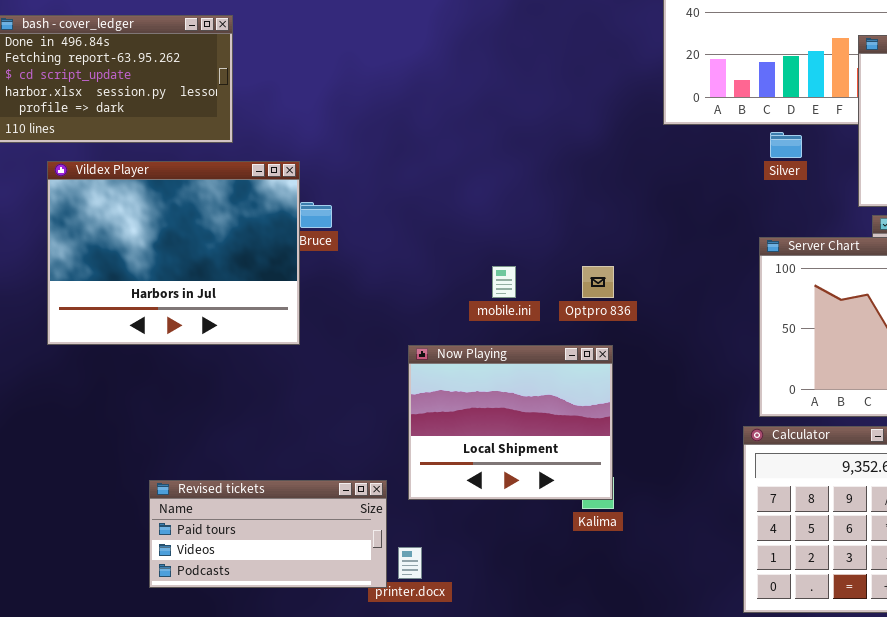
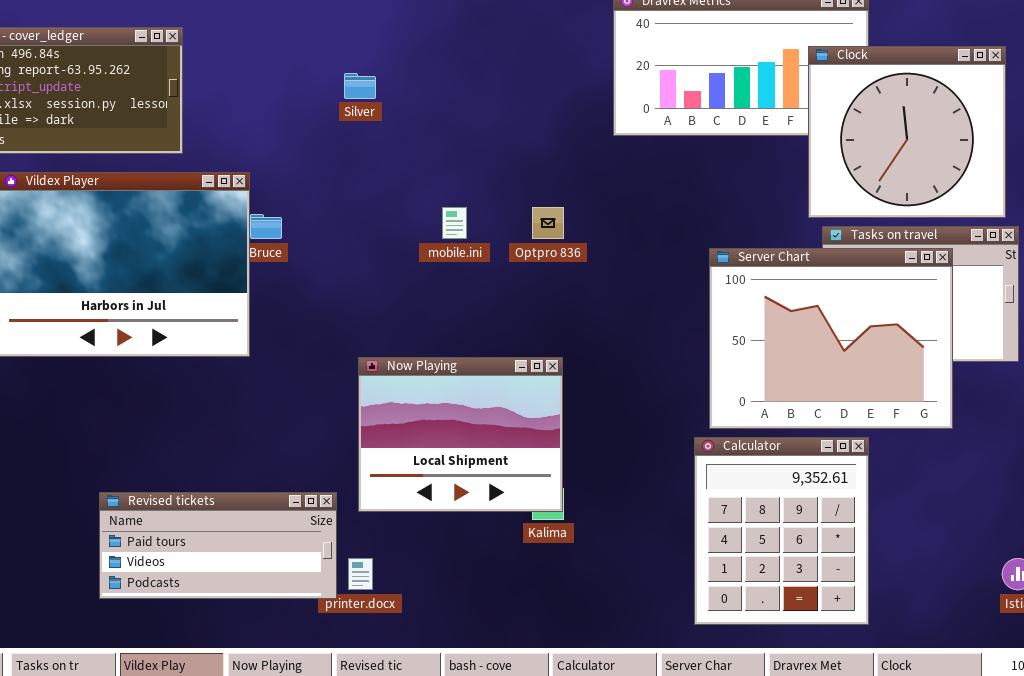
Silver: [770,132,802,158] -> [344,73,376,99], moved
mobile.ini: [492,266,516,298] -> [442,207,467,239], moved
Optpro 836: [582,266,614,298] -> [532,207,564,239], moved

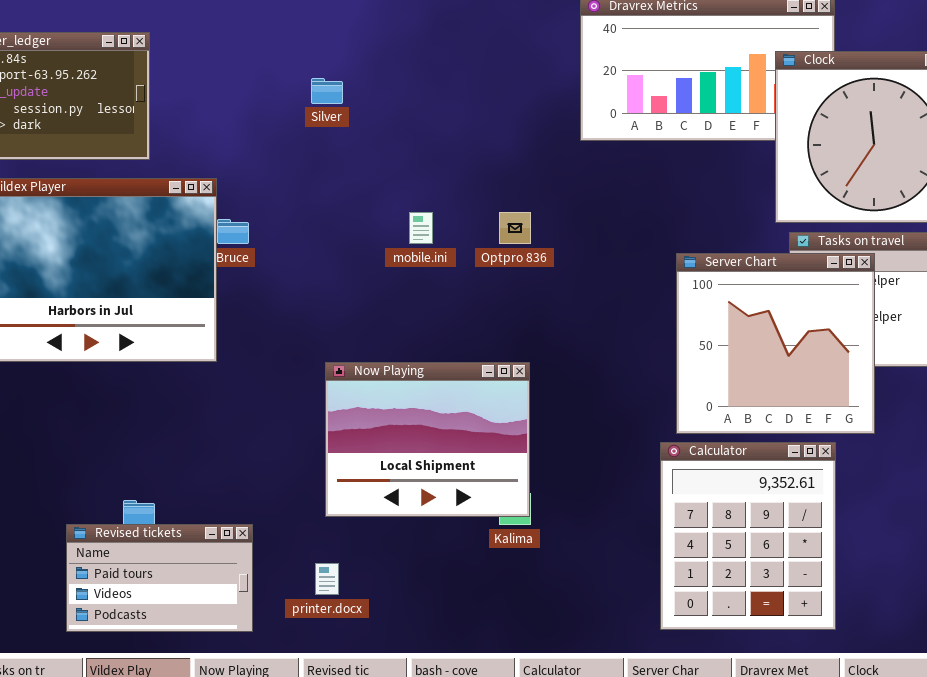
Server Chart: [709,248,953,429] -> [676,253,875,434], resized
Revised tickets: [99,492,337,599] -> [66,524,253,632], moved, resized

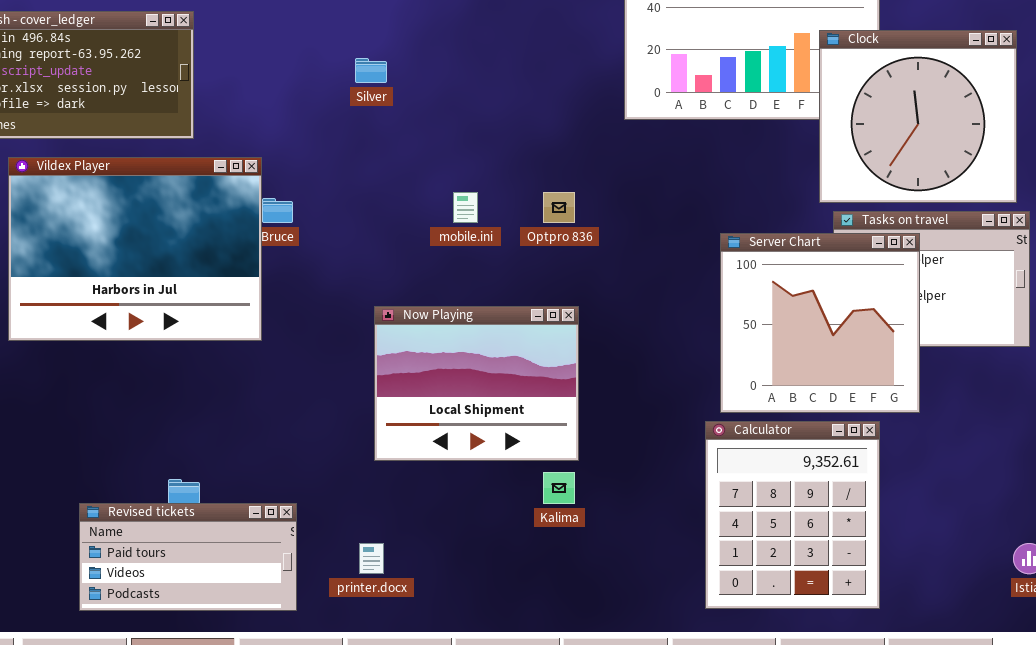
Now Playing: [325,362,530,517] -> [374,306,579,461], moved
Revised tickets: [66,524,253,632] -> [79,503,297,611], resized

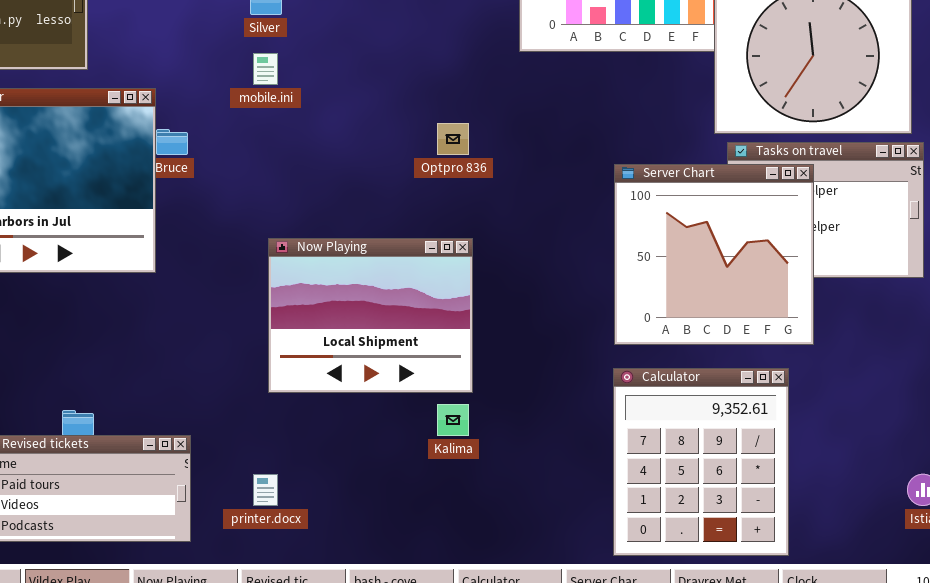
mobile.ini: [453,192,478,223] -> [253,53,278,85], moved
Calculator: [705,421,880,609] -> [613,368,789,556], moved

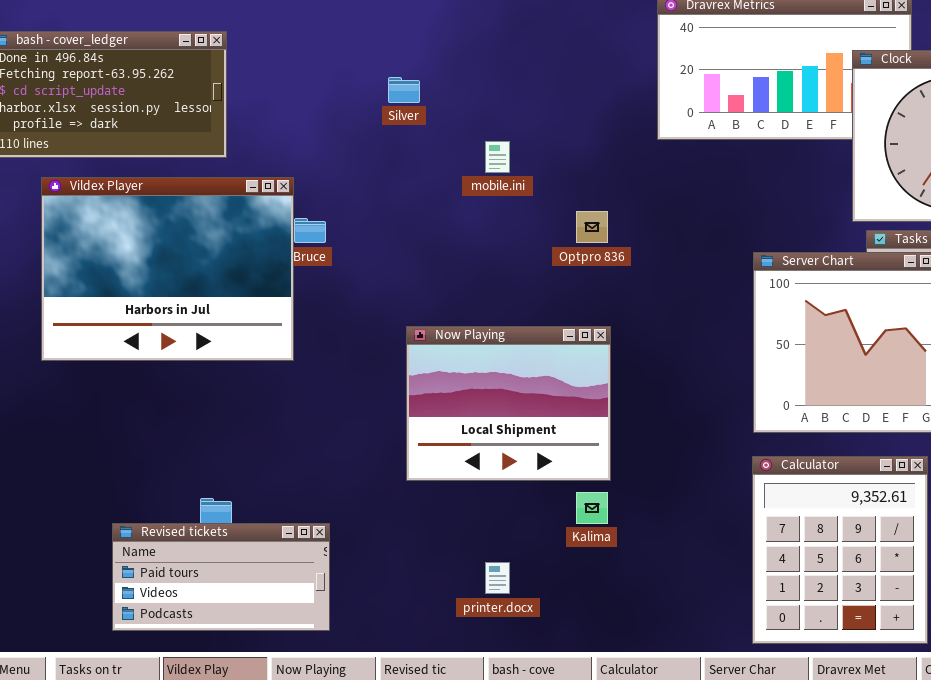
mobile.ini: [253,53,278,85] -> [485,141,510,173], moved
printer.docx: [253,474,278,506] -> [485,562,510,594], moved

